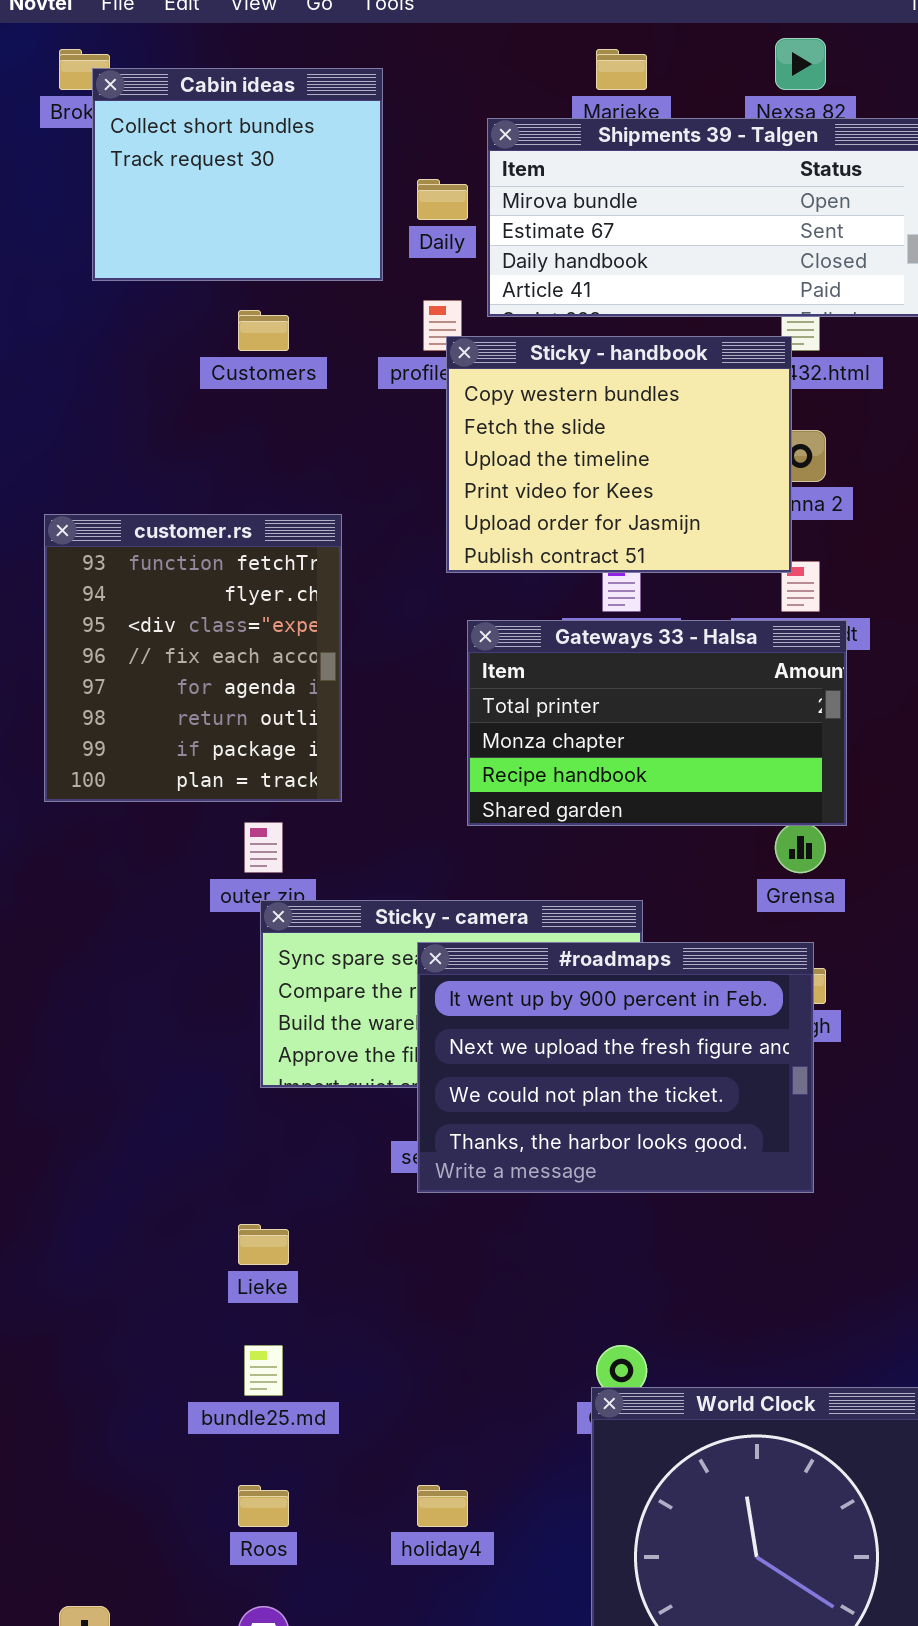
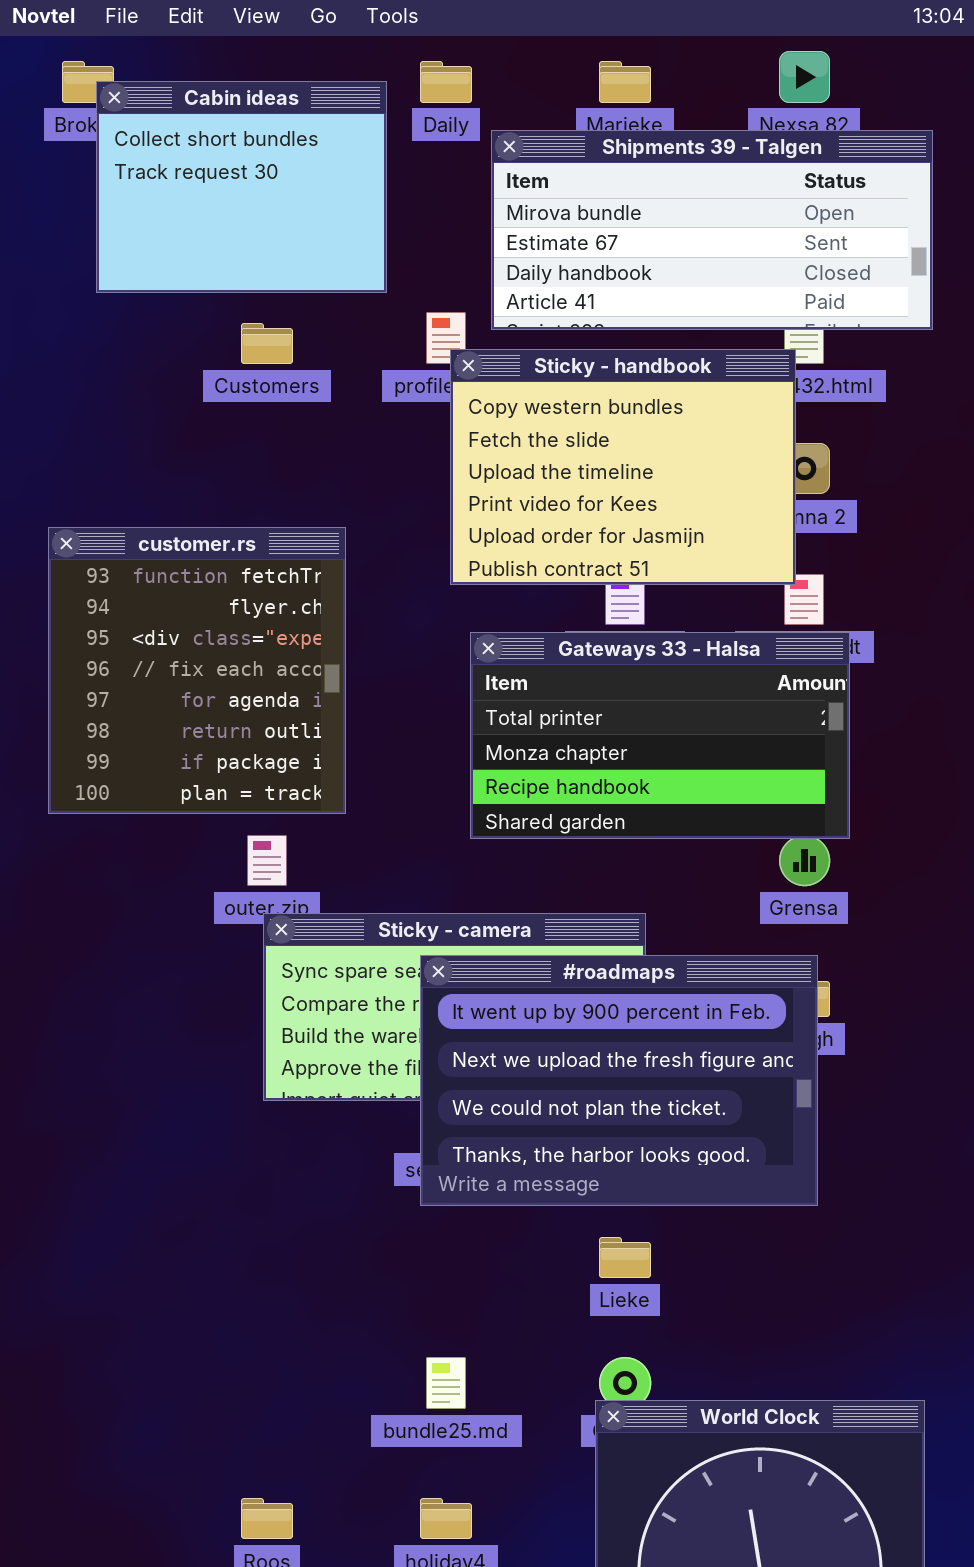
Daily: [417,179,468,220] -> [420,61,472,103], moved
Lieke: [238,1224,289,1265] -> [599,1237,651,1278], moved
bundle25.md: [244,1345,283,1396] -> [426,1357,466,1409], moved

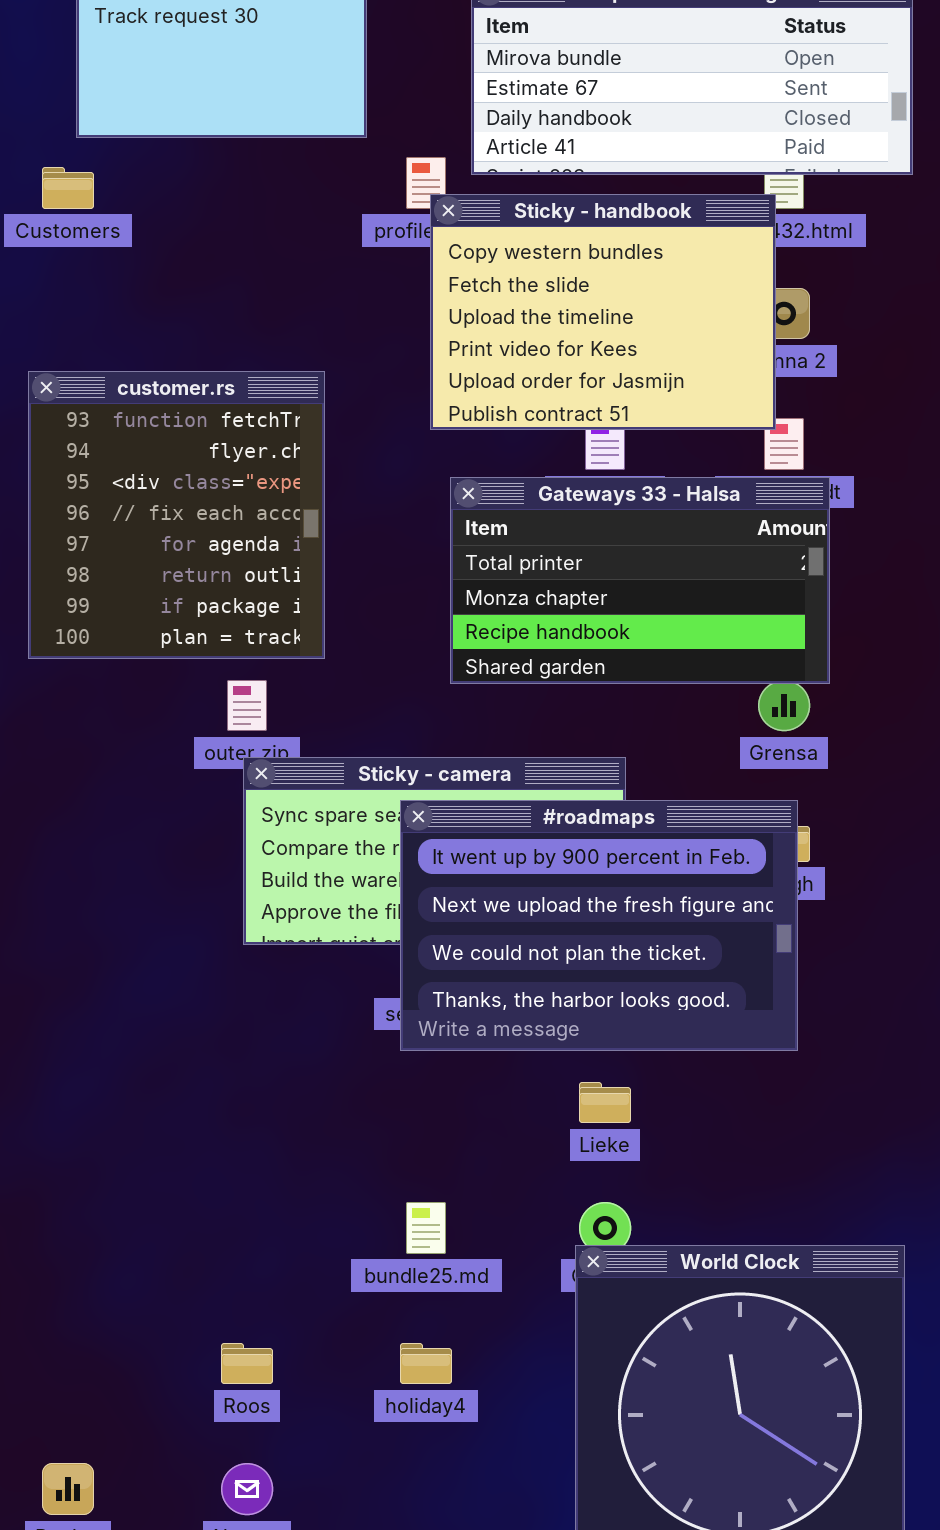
Customers: [241,323,293,364] -> [42,167,94,209], moved

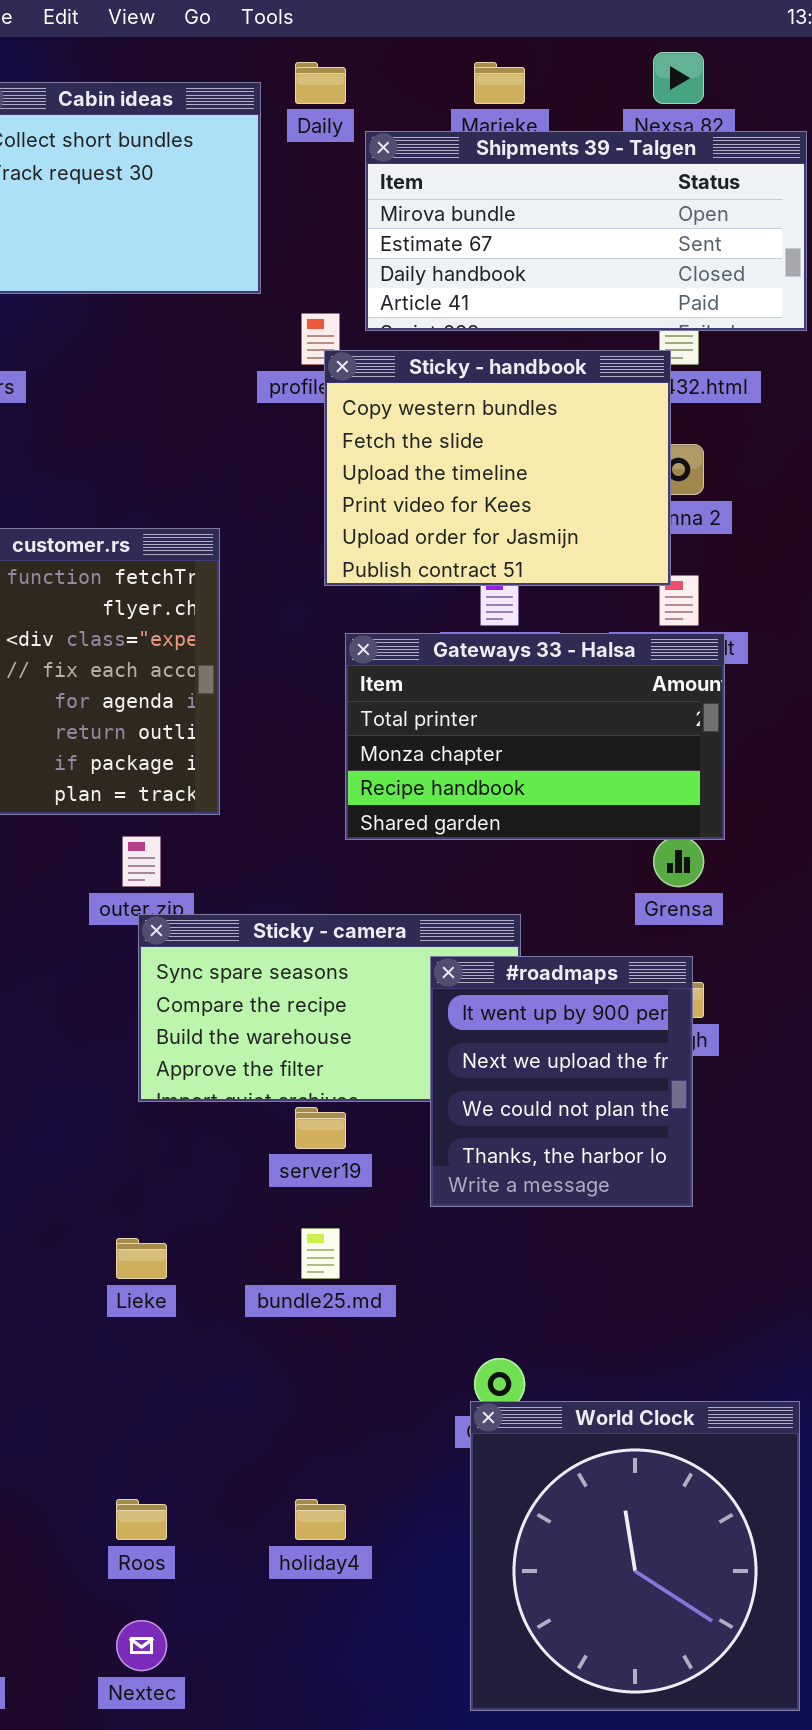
#roadmaps: [400,800,798,1051] -> [430,956,693,1207], resized
Lieke: [579,1082,631,1123] -> [116,1238,167,1279], moved
bundle25.md: [406,1202,446,1254] -> [301,1228,340,1279], moved

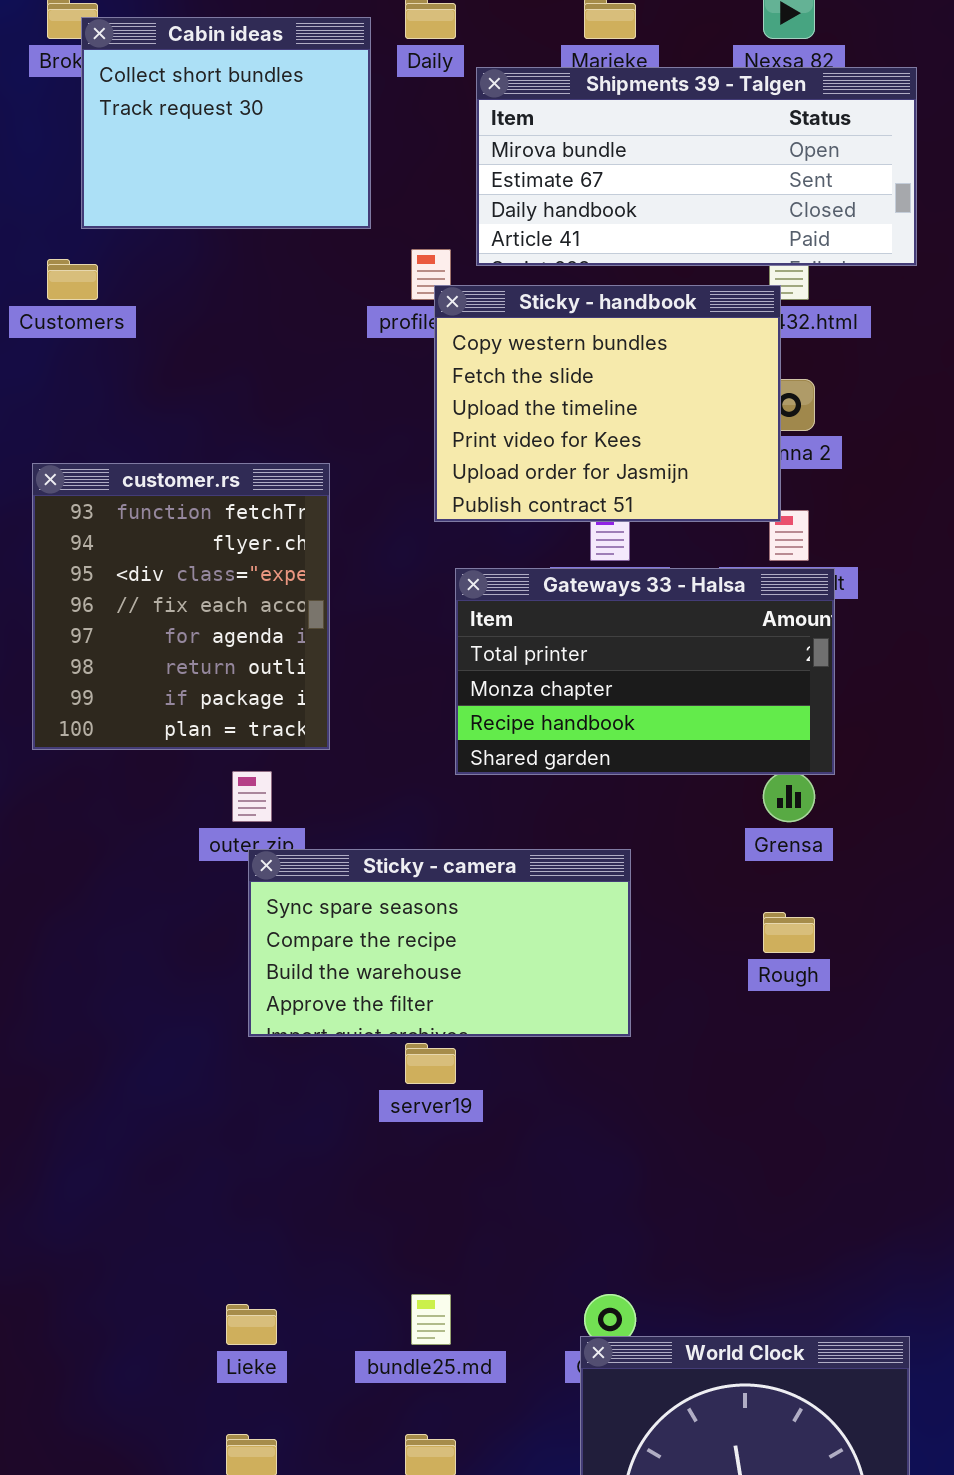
#roadmaps: [430,956,693,1207] -> none, closed
bundle25.md: [301,1228,340,1279] -> [411,1294,451,1345], moved
Lieke: [116,1238,167,1279] -> [226,1304,277,1345], moved

